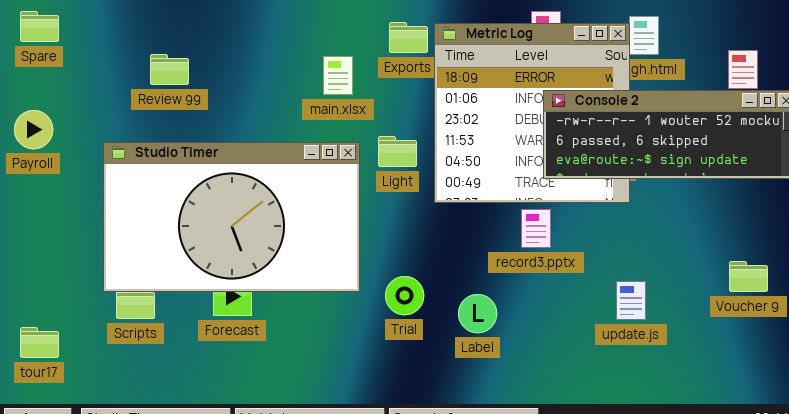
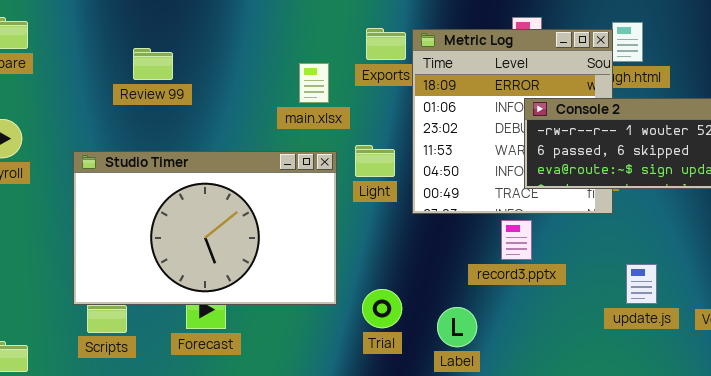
Review 99: [150,54,189,85] -> [133,48,173,80], moved
update.js: [616,281,646,320] -> [626,264,657,304], moved

